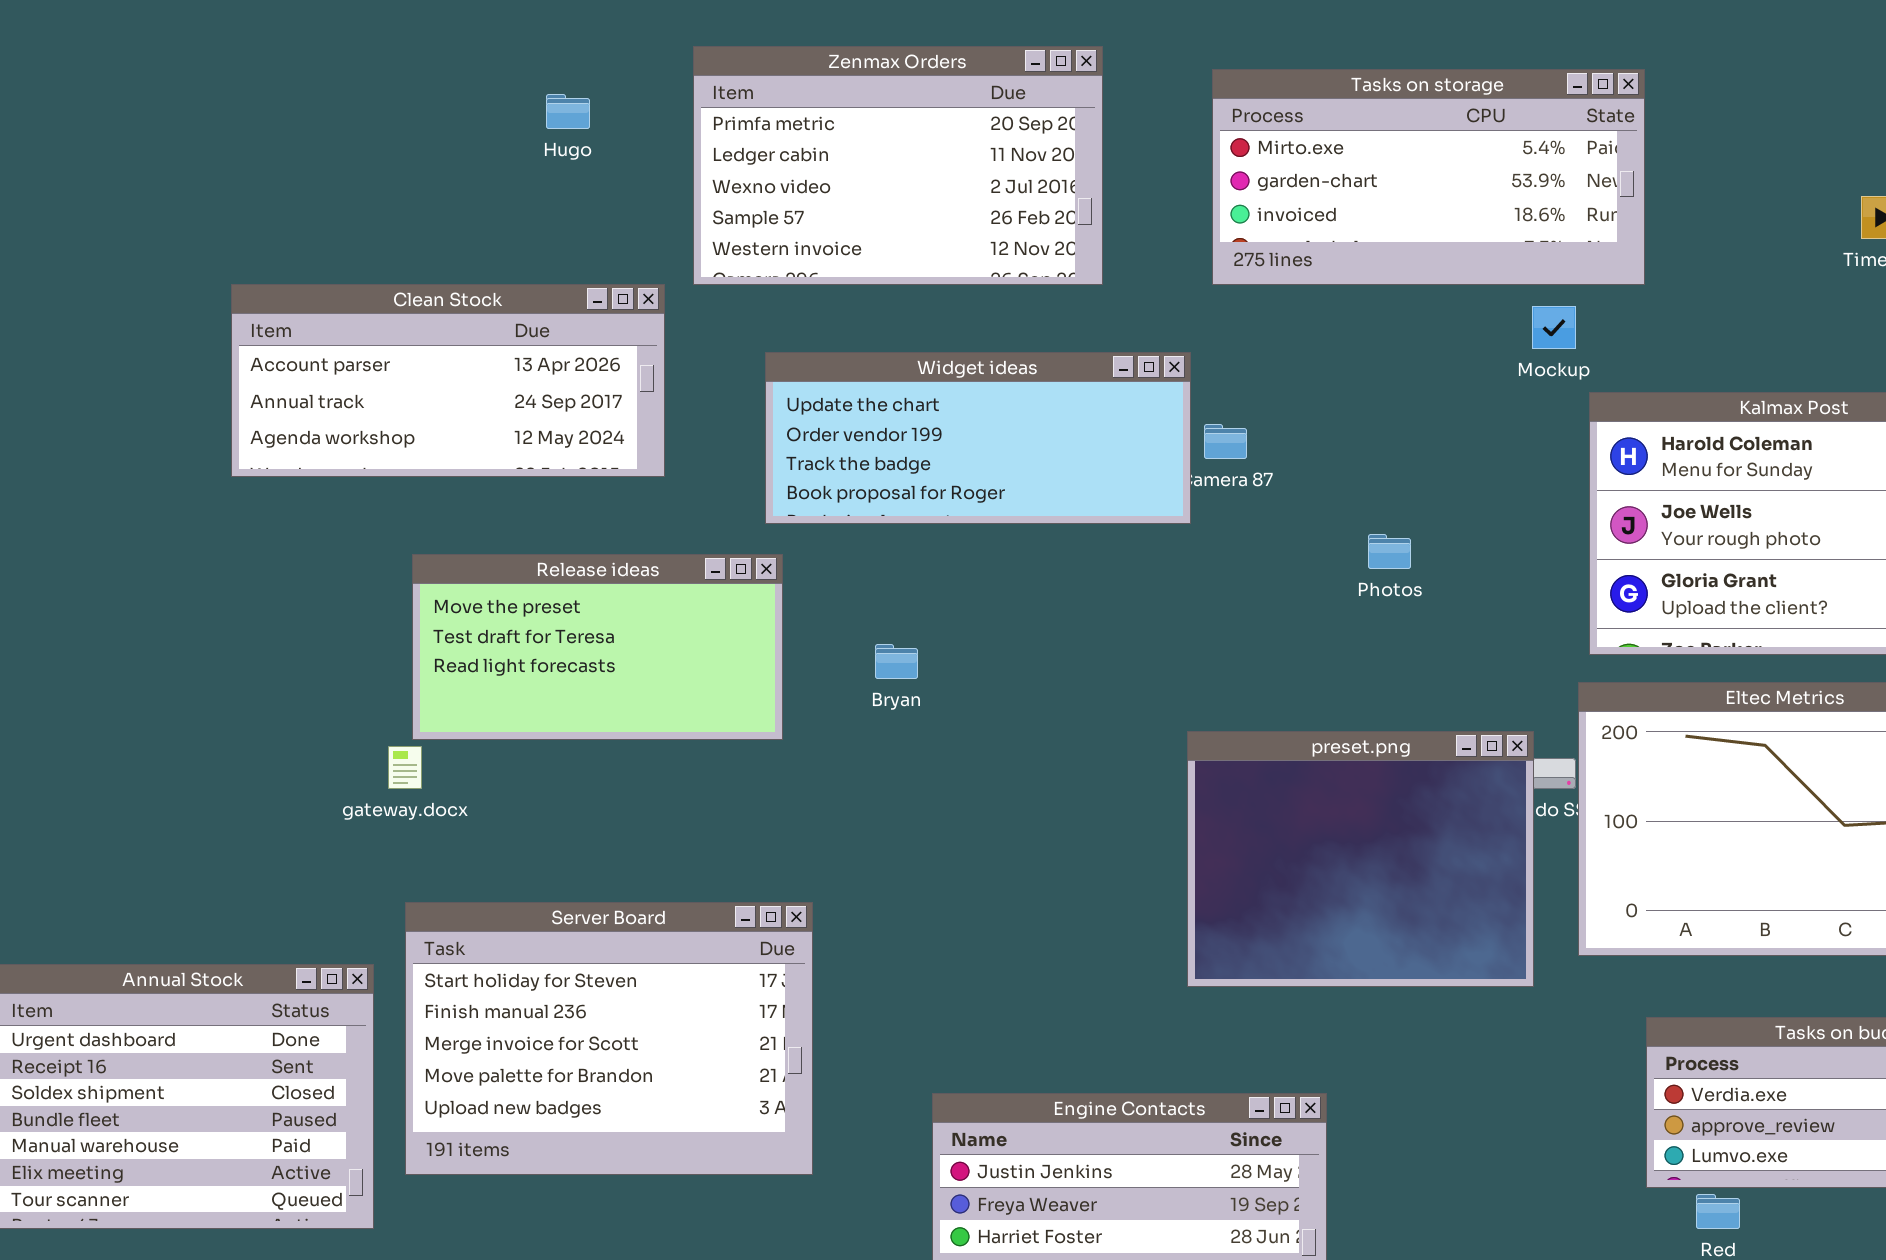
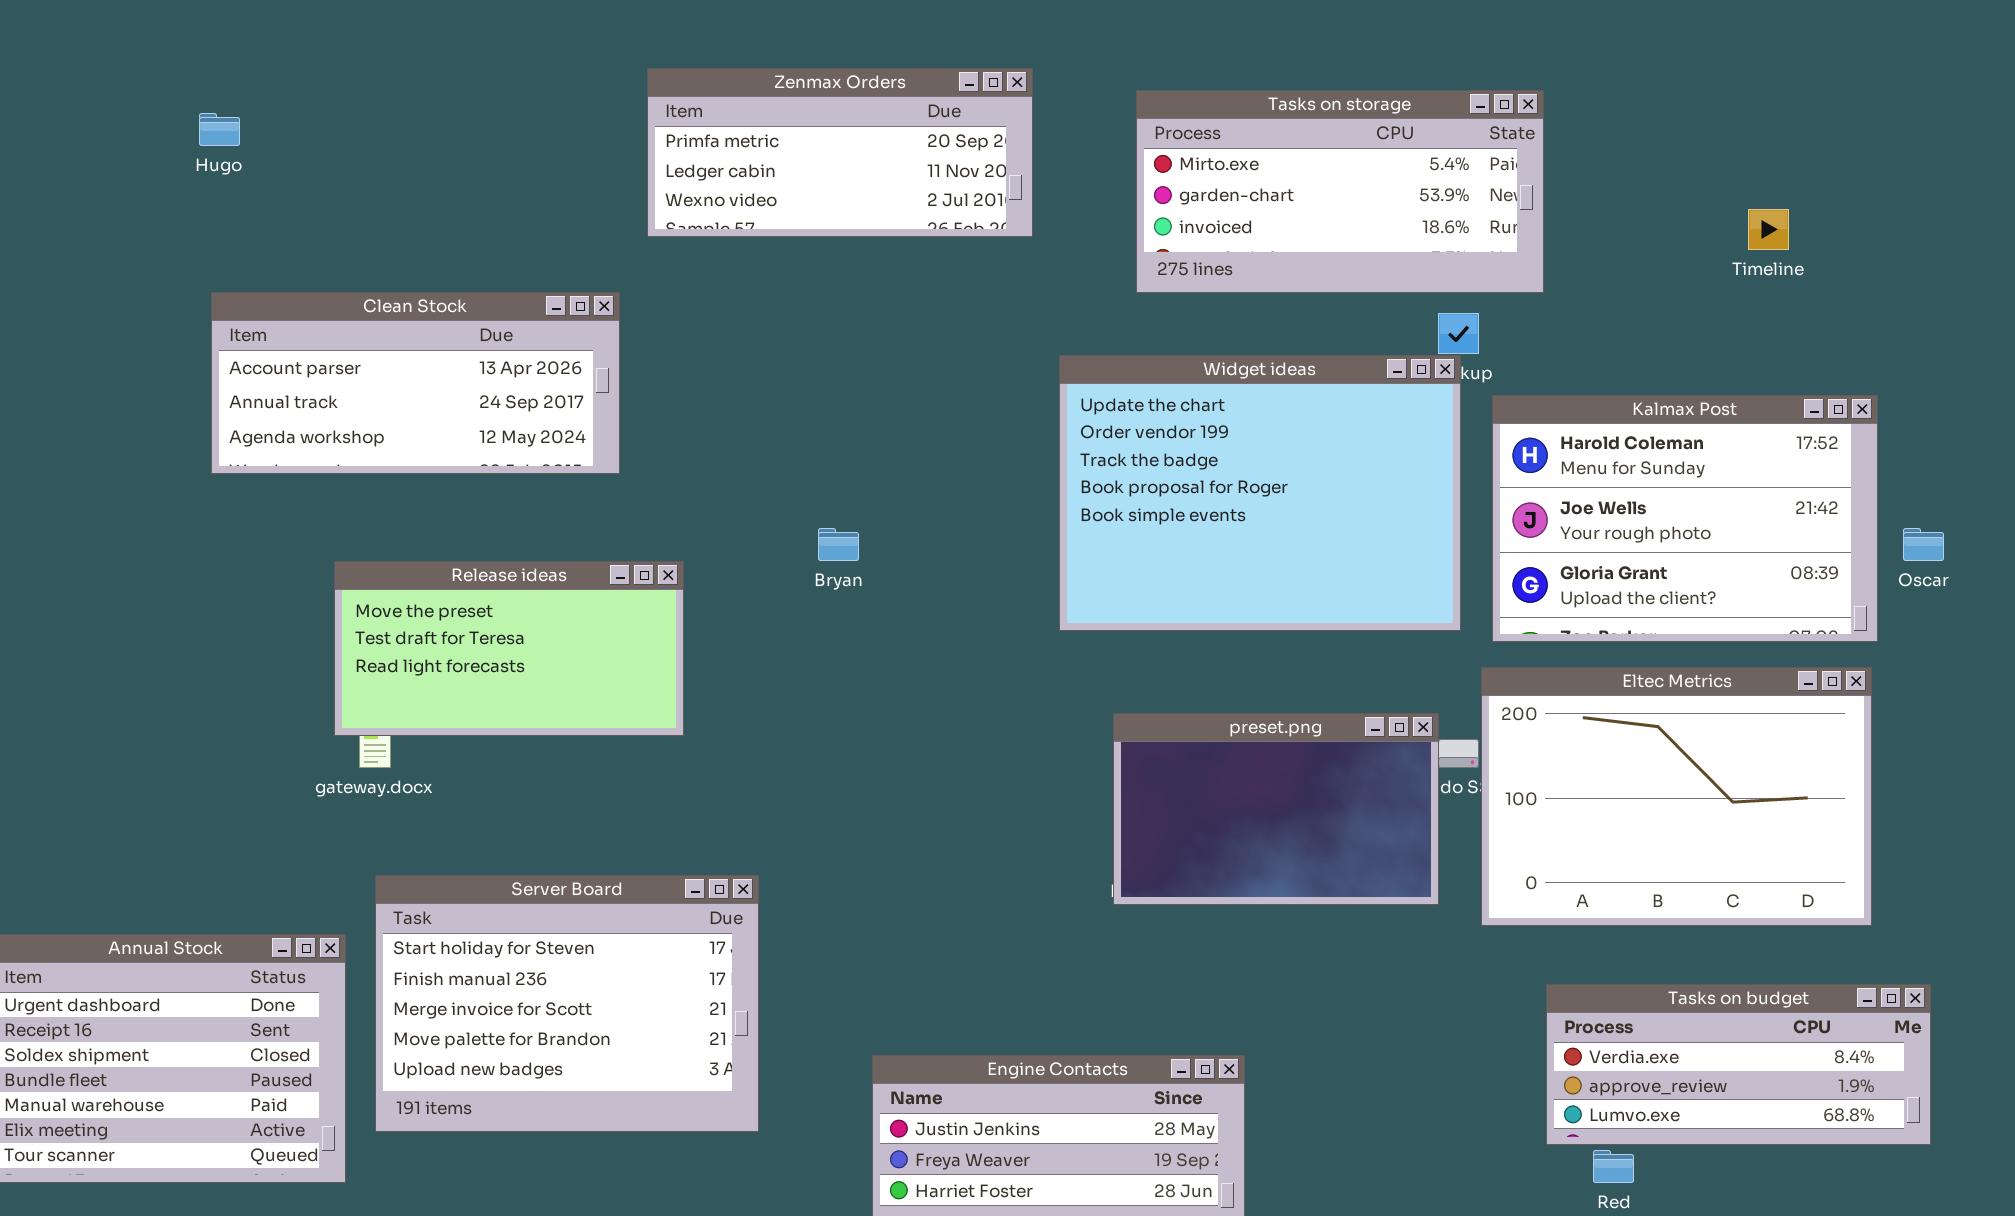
Zenmax Orders: [693,46,1103,285] -> [647,68,1033,237], resized
Hugo: [546,94,590,129] -> [199,113,240,146], moved
Widget ideas: [765,352,1191,524] -> [1059,355,1461,631], moved, resized
Release ideas: [412,554,783,740] -> [334,561,684,736], moved
Bryan: [875,644,918,679] -> [818,528,859,561], moved
preset.png: [1187,731,1534,987] -> [1113,713,1439,905], resized

